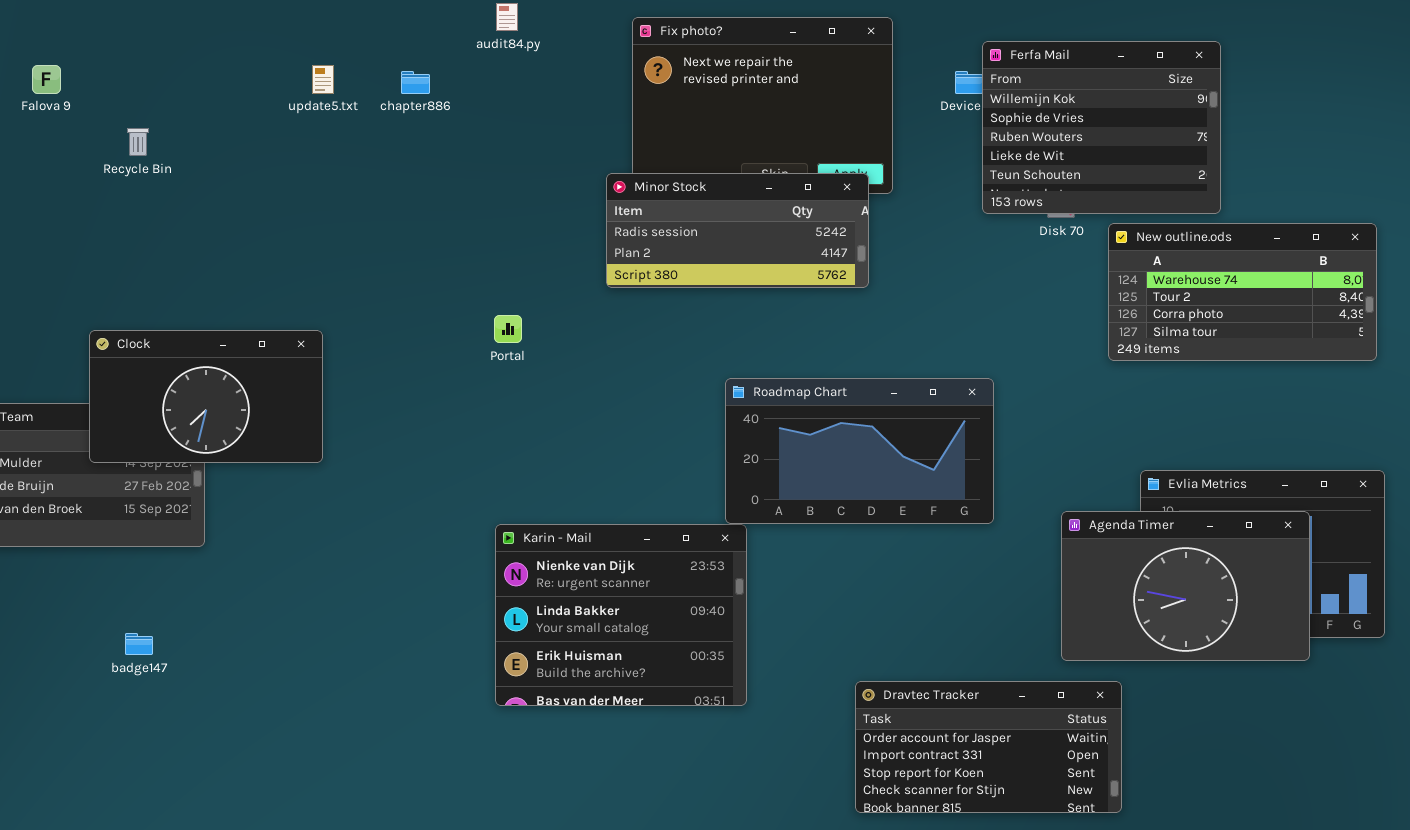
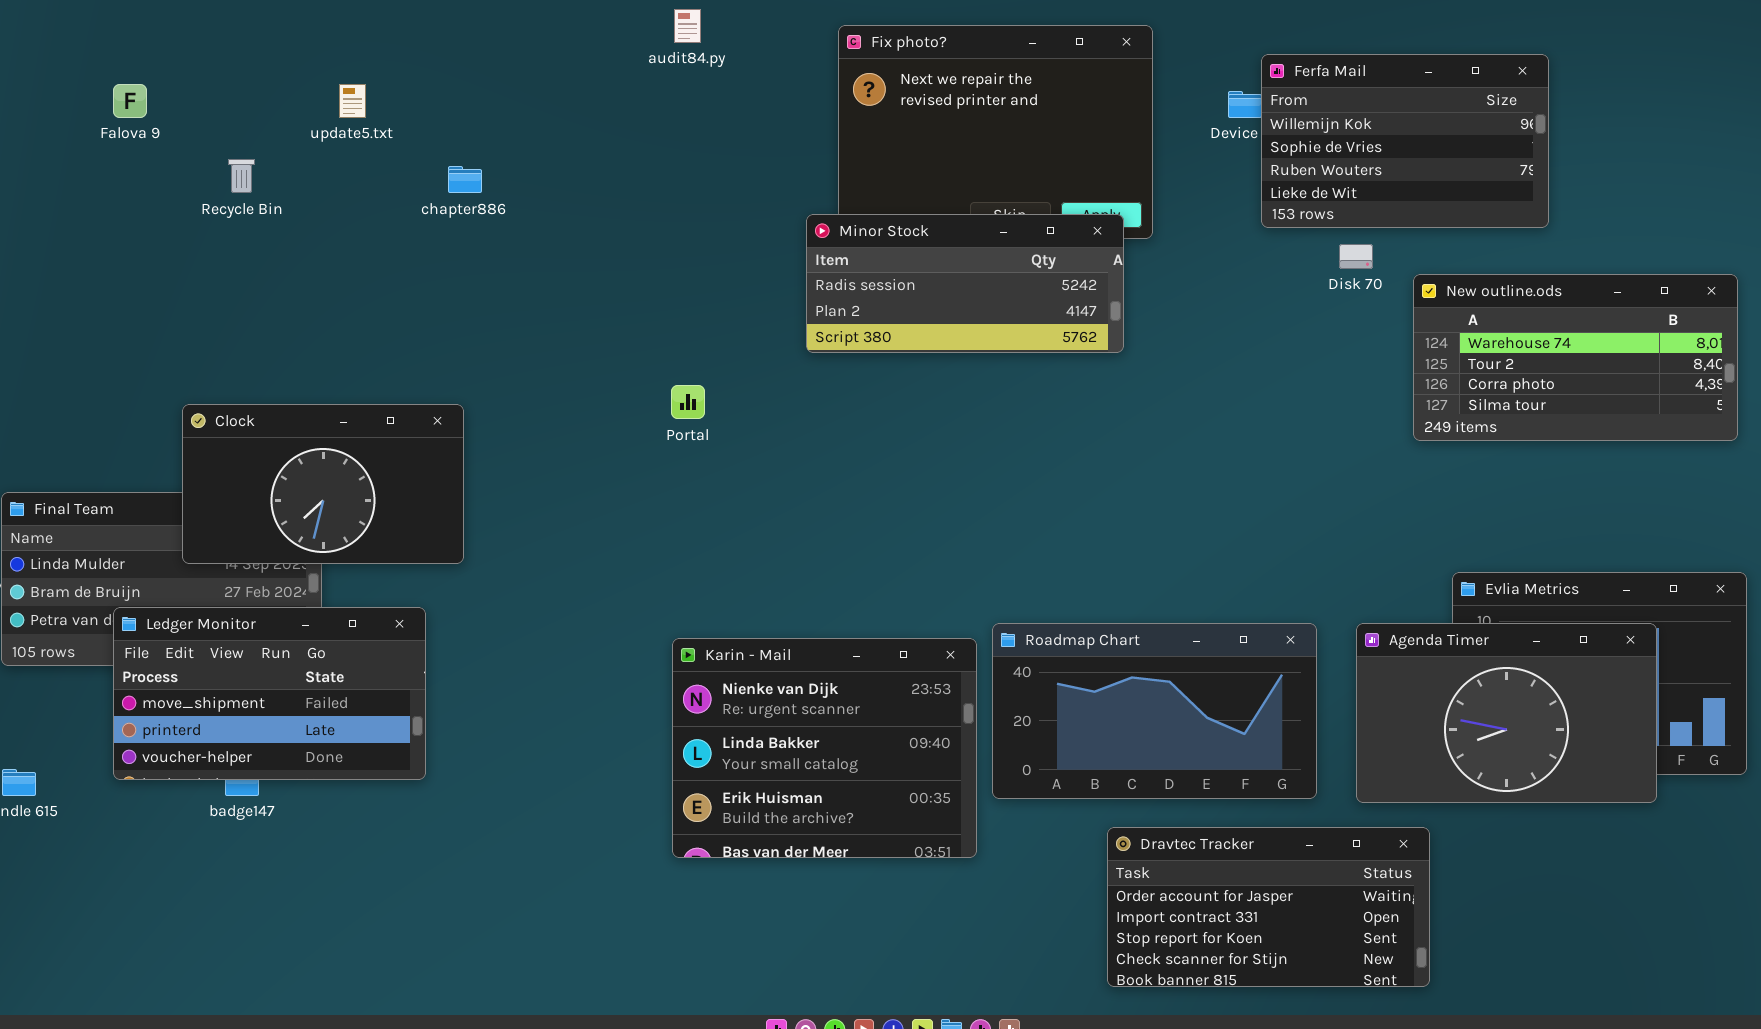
Ferfa Mail: [982,41,1221,214] -> [1261,54,1549,228], resized
update5.txt: [312,65,334,94] -> [339,84,366,118], moved
chapter886: [401,71,430,94] -> [448,166,482,193], moved
Roadmap Chart: [725,378,994,524] -> [992,623,1317,799], moved
Ledger Monitor: none -> [113,607,426,780], opened

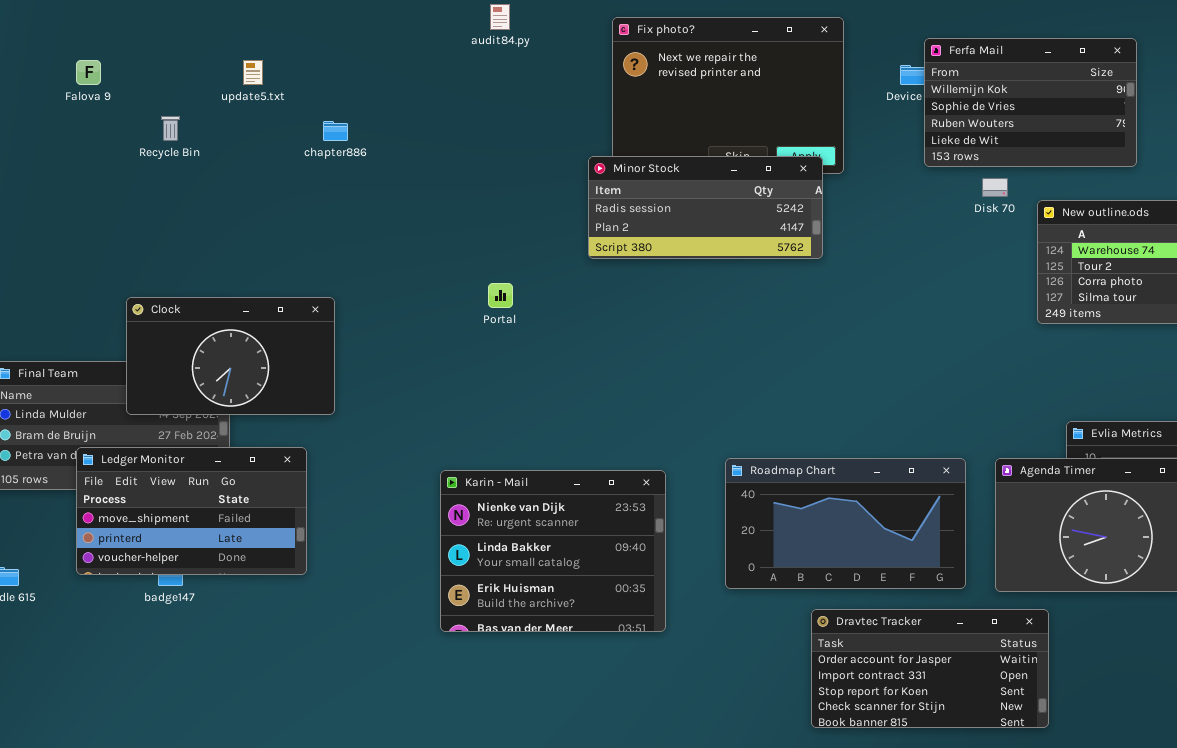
Karin - Mail: [672,638,977,858] -> [440,470,666,632], moved

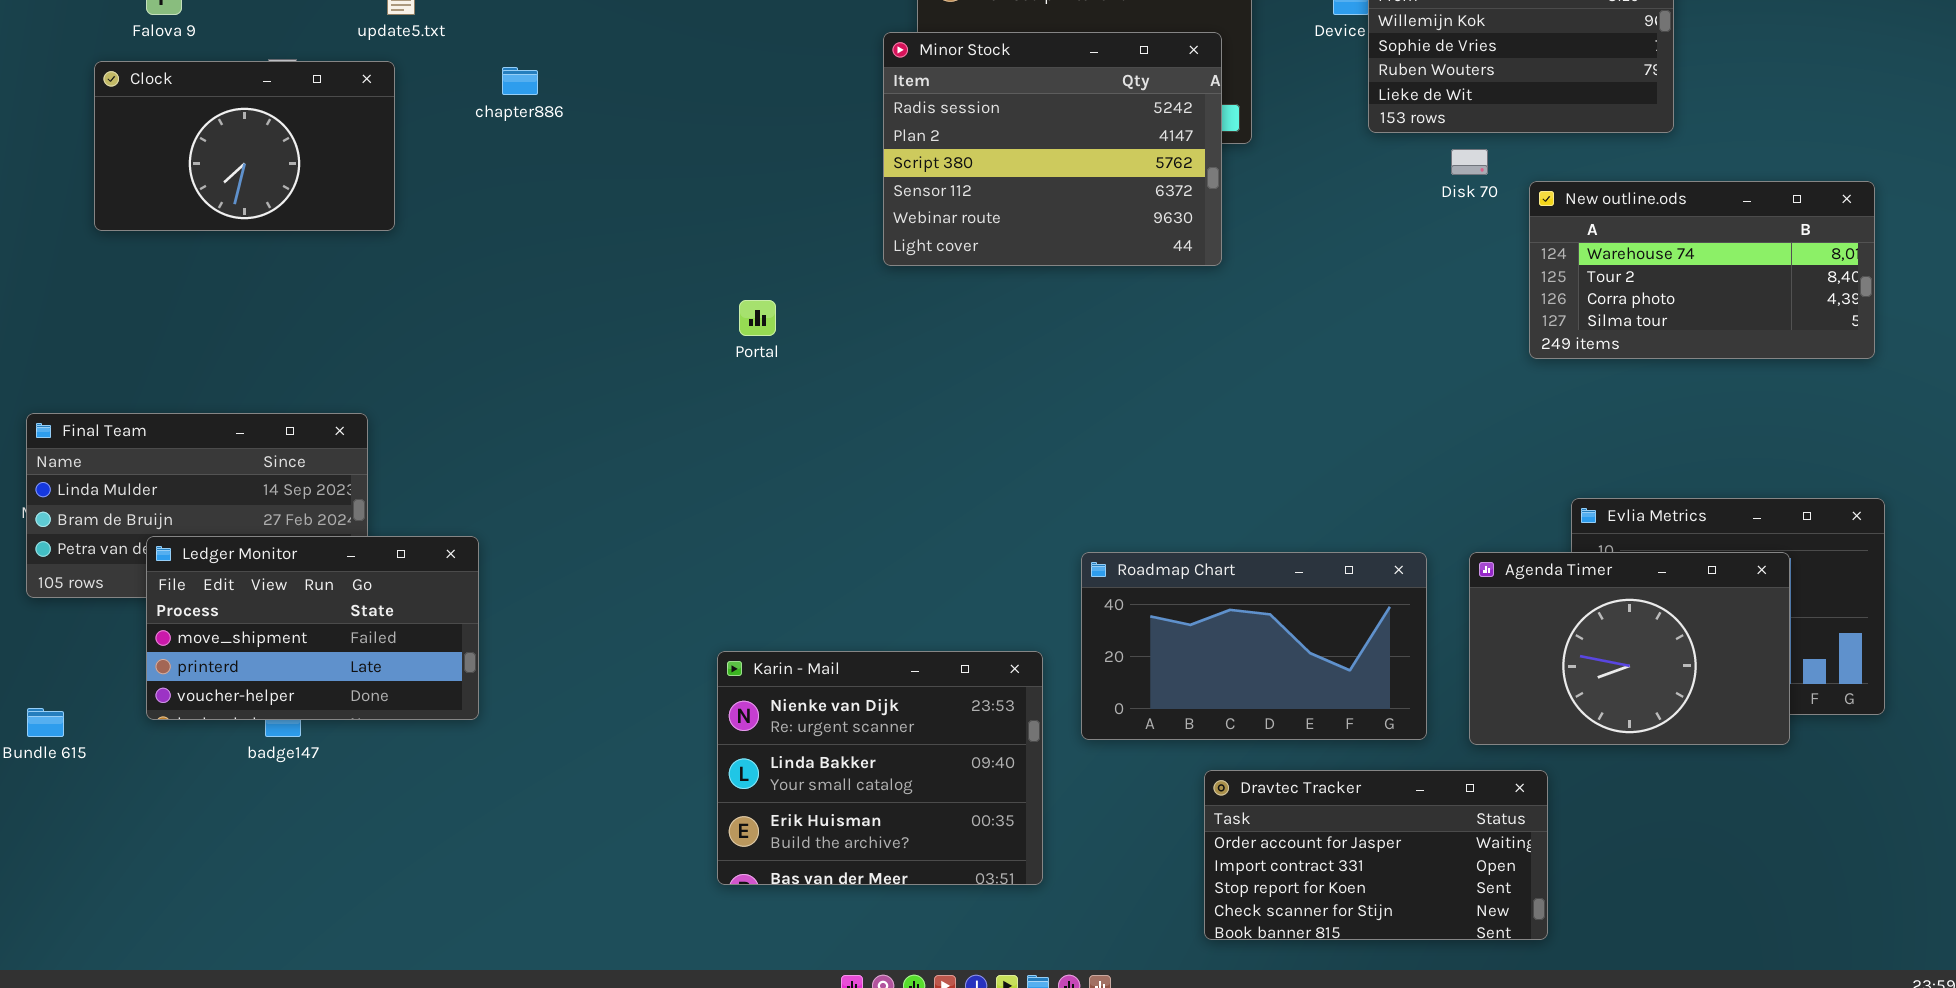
Minor Stock: [588,156,823,259] -> [883,32,1222,266], resized
Clock: [126,297,335,415] -> [94,61,395,231], moved
Karin - Mail: [440,470,666,632] -> [717,651,1043,885], moved

